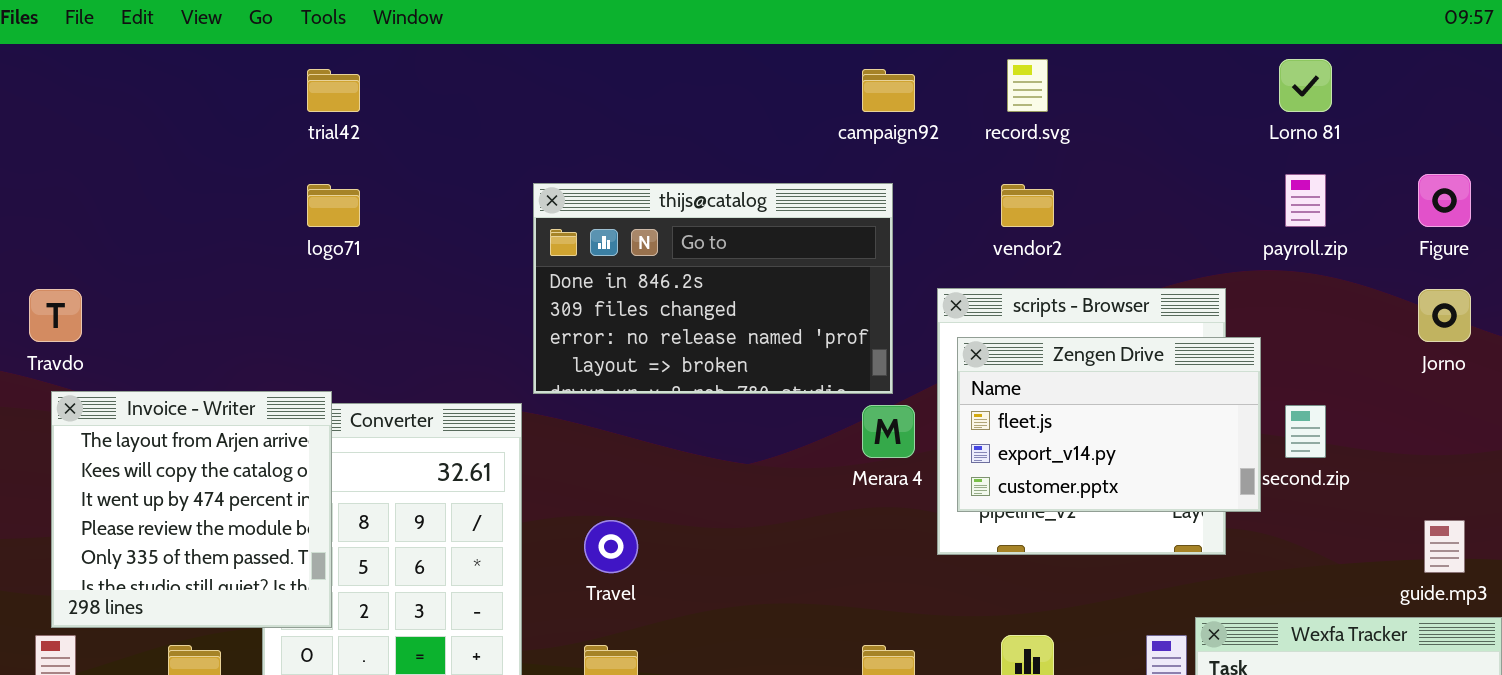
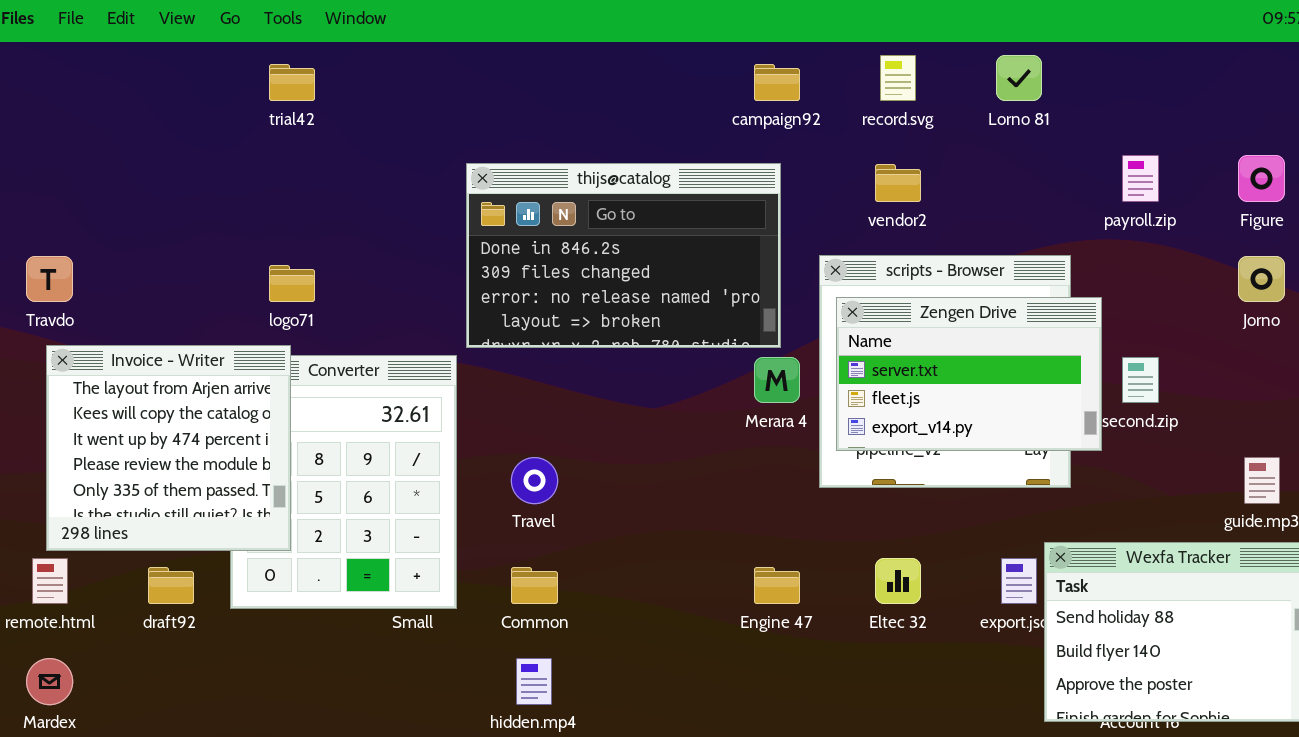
Lorno 81: [1279,59,1332,112] -> [996,55,1042,101], moved
logo71: [307,184,360,227] -> [269,265,315,302], moved
Zengen Drive: [957,337,1261,512] -> [836,297,1102,451], scrolled up 1 row

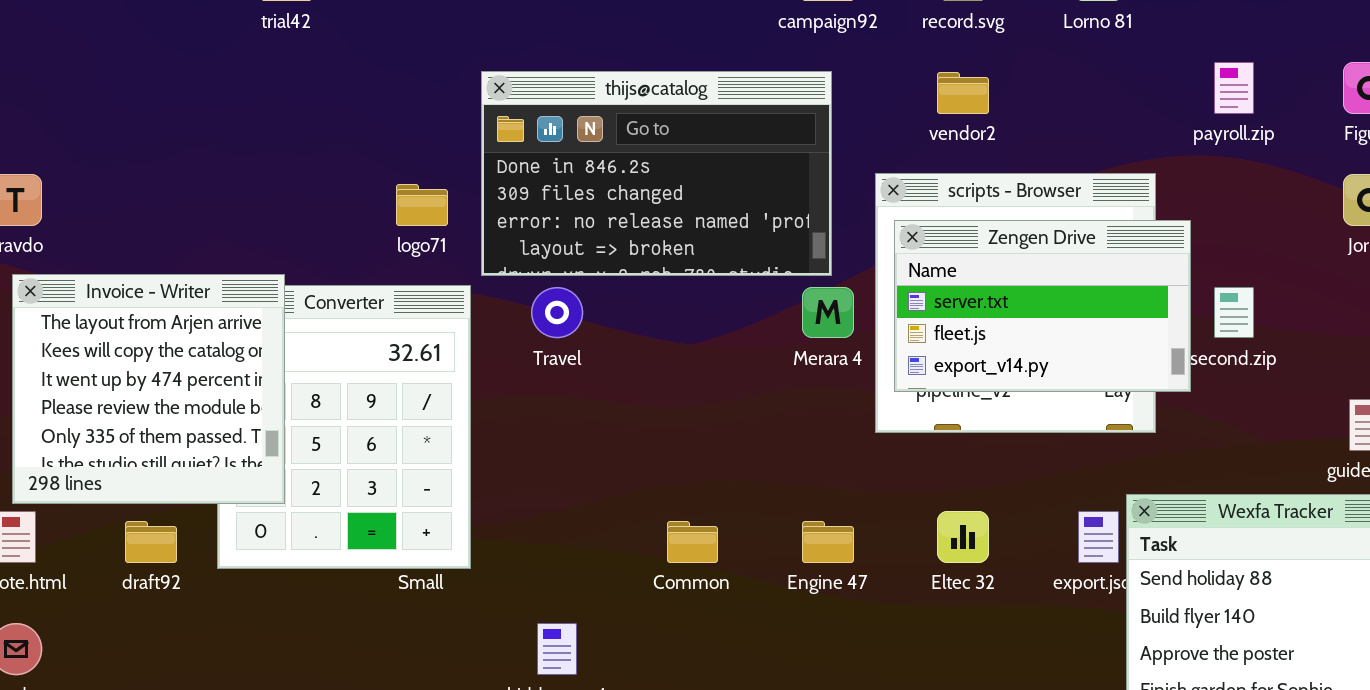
logo71: [269,265,315,302] -> [396,184,448,226], moved
Travel: [511,457,558,504] -> [531,287,583,338], moved
Common: [511,567,558,604] -> [667,521,718,563], moved

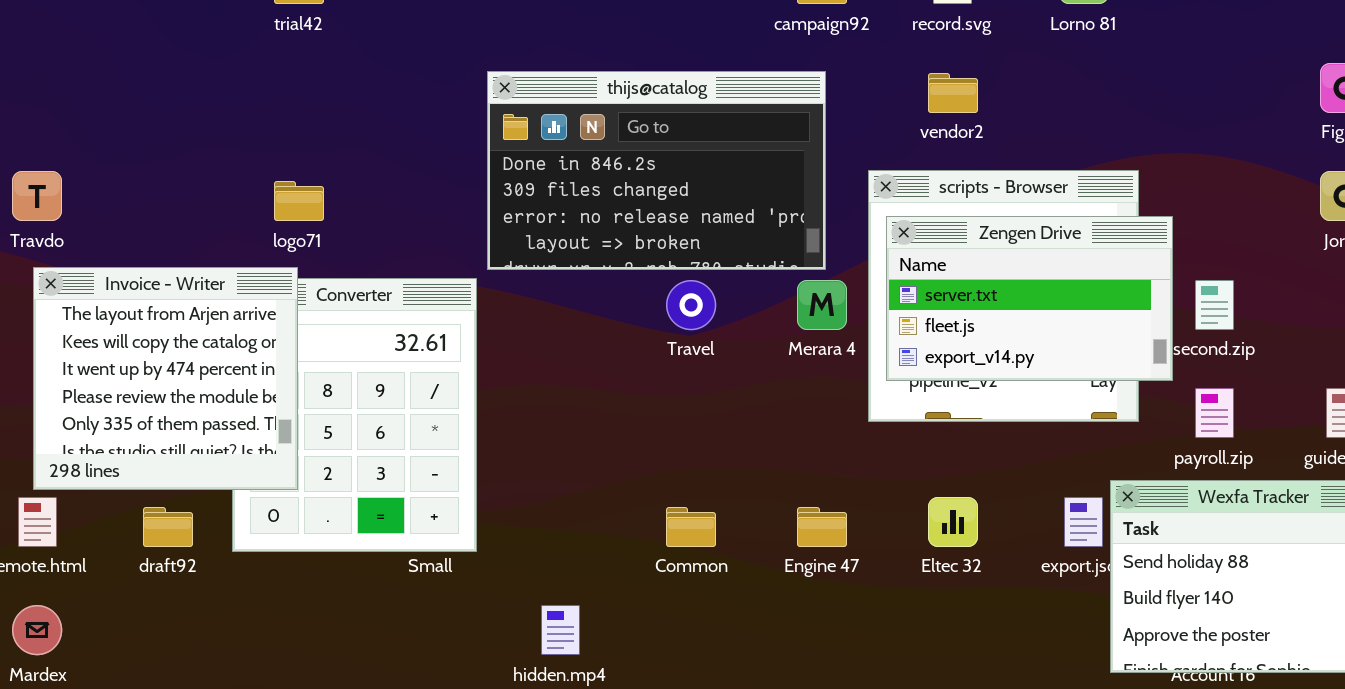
payroll.zip: [1214,62,1254,114] -> [1195,388,1234,438], moved
logo71: [396,184,448,226] -> [274,181,324,221], moved
Travel: [531,287,583,338] -> [666,280,716,330], moved

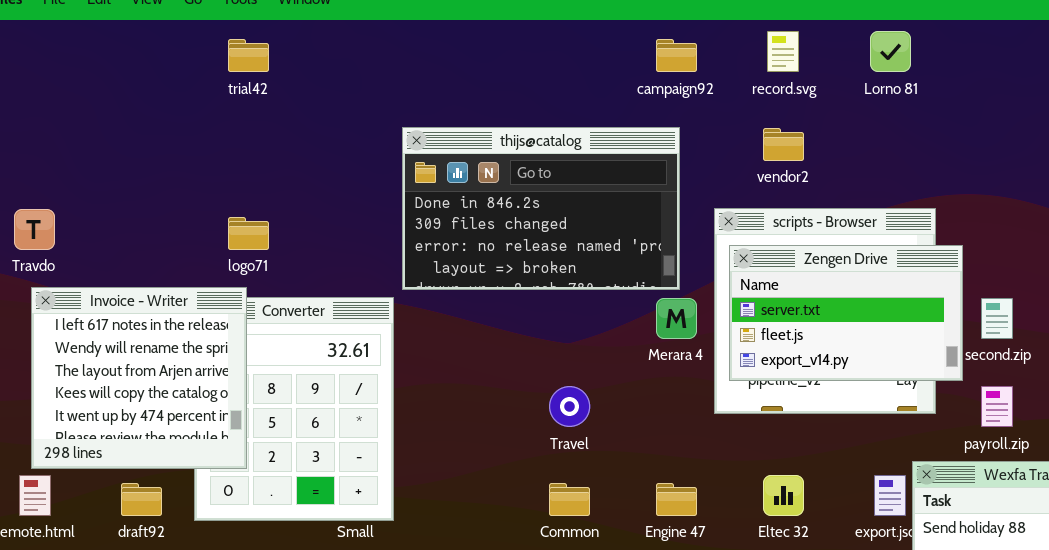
Invoice - Writer: [33,267,298,490] -> [31,287,247,469], scrolled up 2 rows
Travel: [666,280,716,330] -> [549,386,590,427], moved

